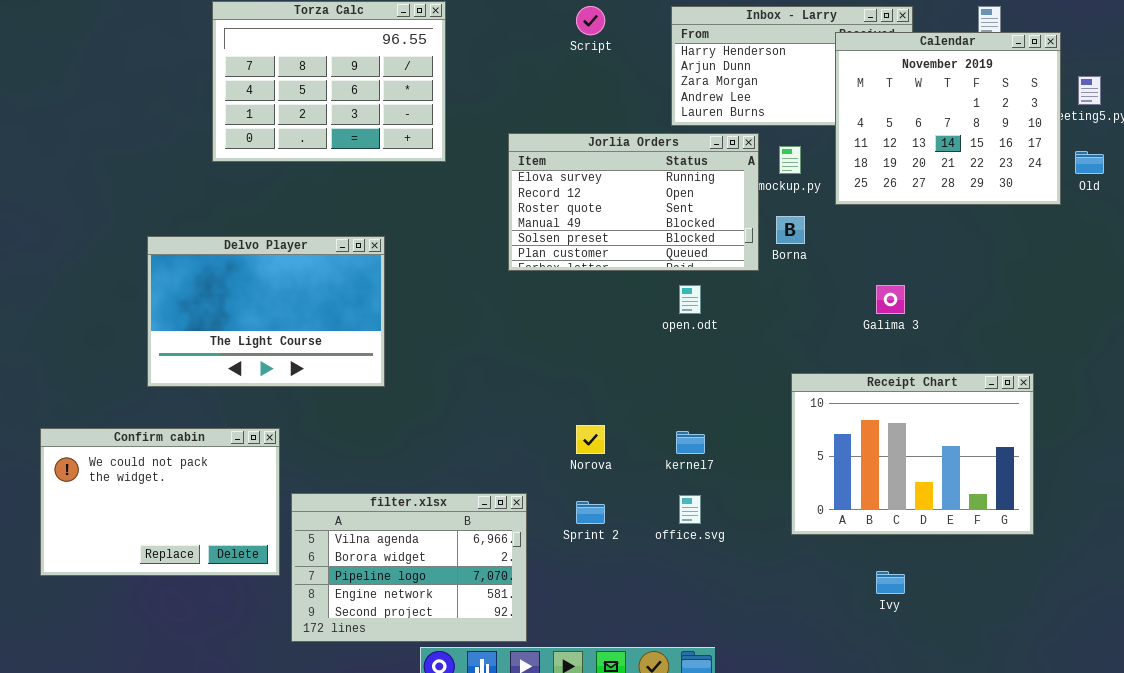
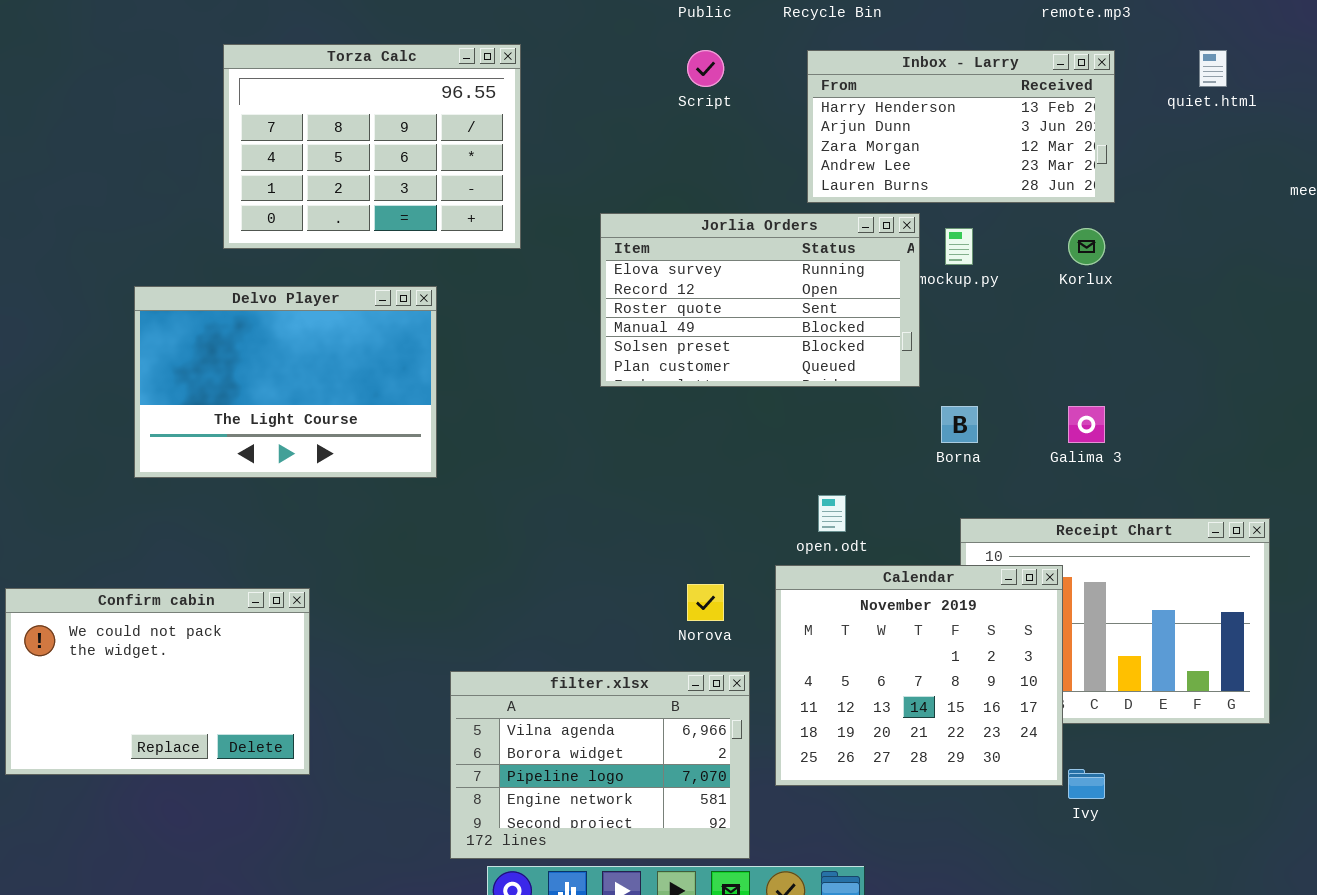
Calendar: [835,32,1061,205] -> [775,565,1063,786], moved
Borna: [776,216,805,244] -> [941,406,978,443], moved
Delvo Player: [147,236,385,387] -> [134,286,437,478], moved
open.odt: [679,285,701,314] -> [818,495,846,532], moved
filter.xlsx: [291,493,527,642] -> [450,671,750,859], moved

